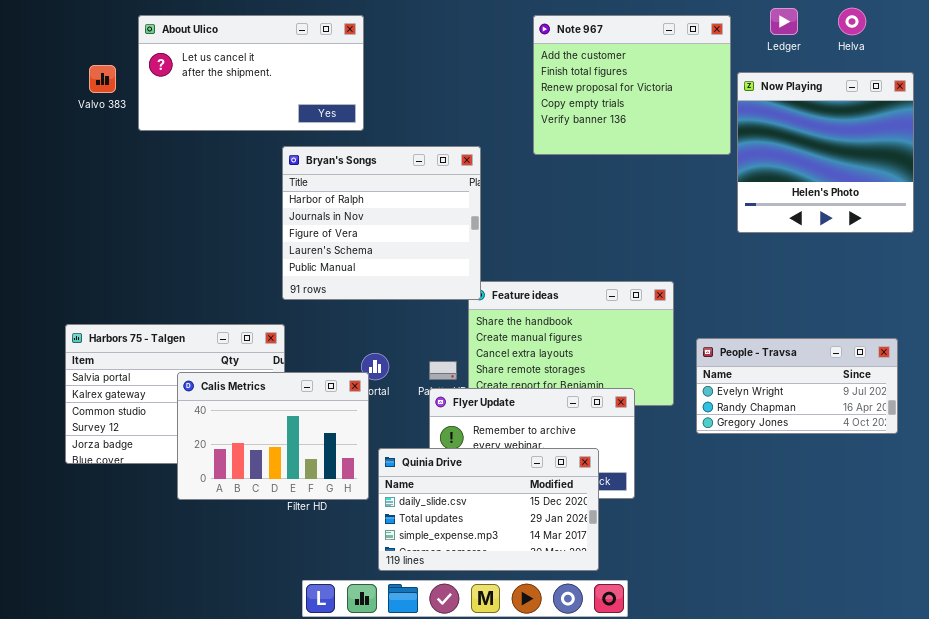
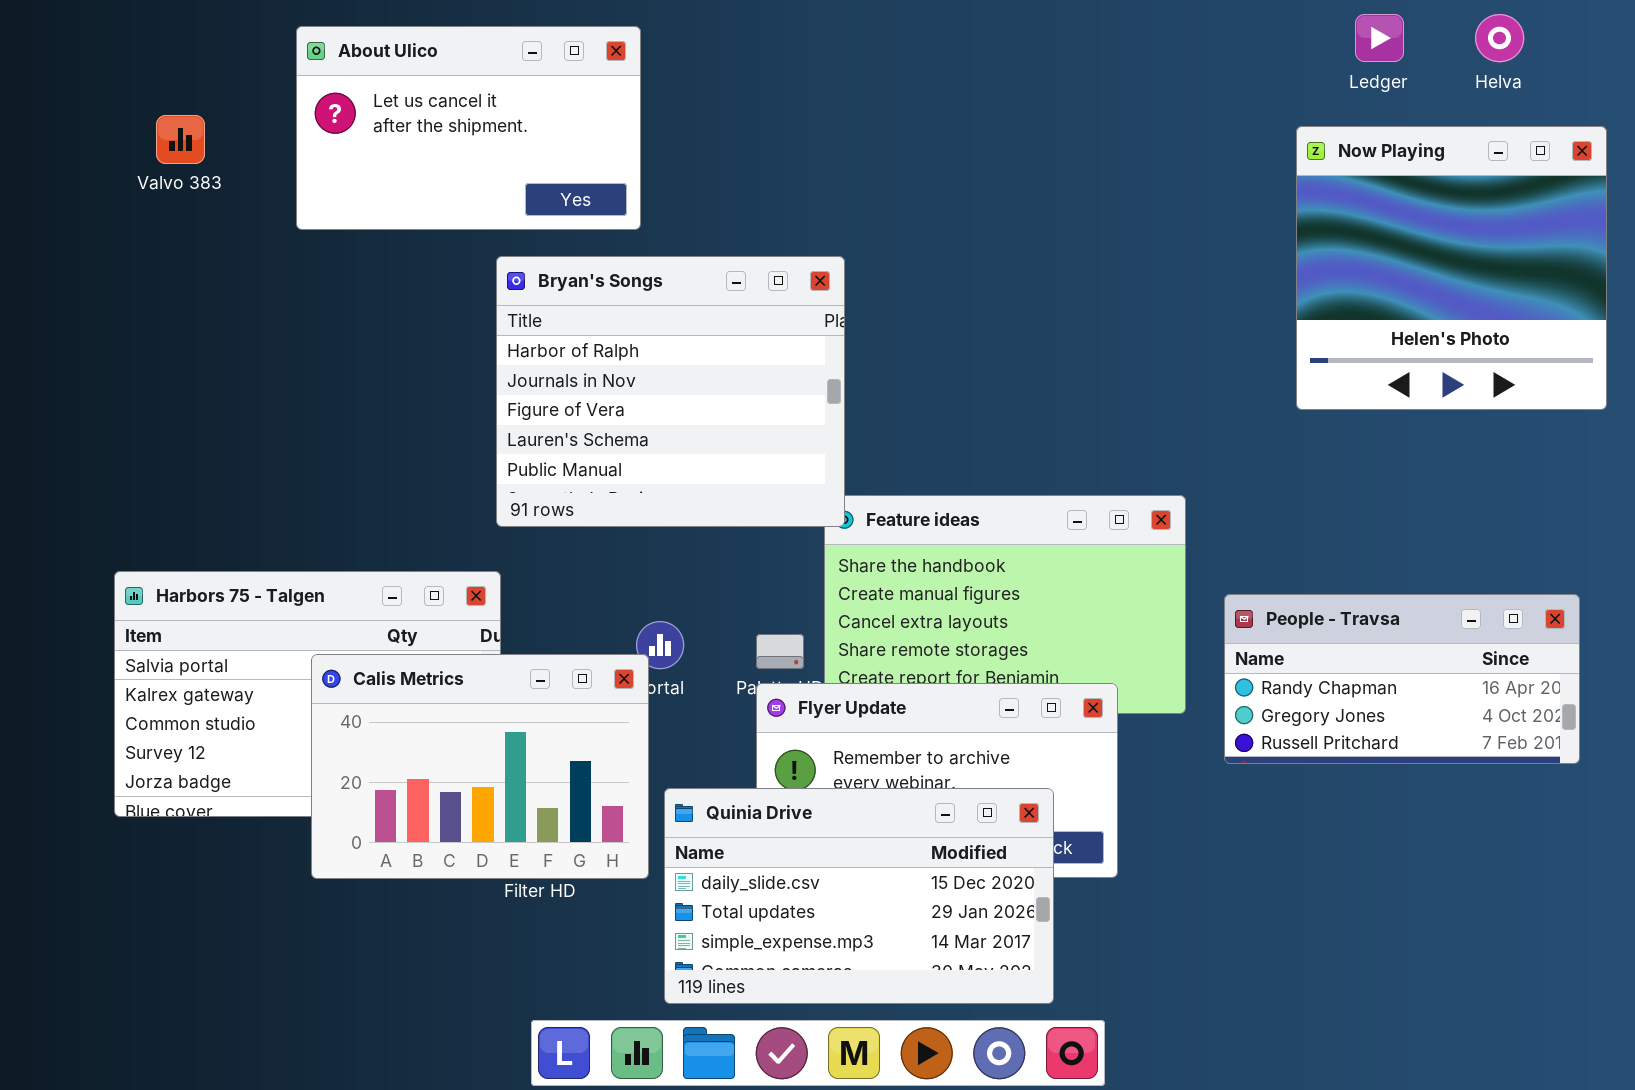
About Ulico: [138,15,364,131] -> [296,26,641,230], resized
Note 967: [533,15,731,155] -> none, closed
People - Travsa: [696,338,898,434] -> [1224,594,1580,764], scrolled down 1 row

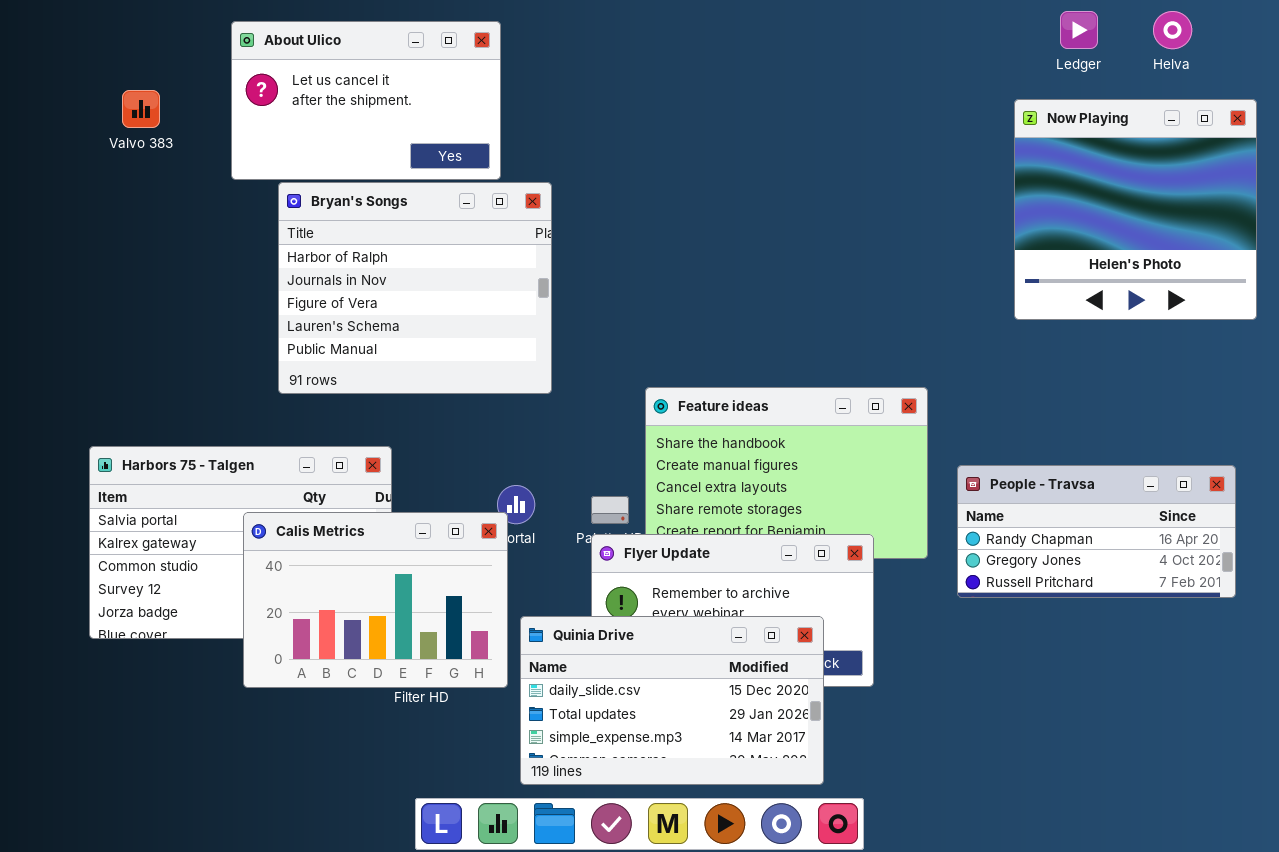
Bryan's Songs: [496,256,845,527] -> [278,182,552,394], moved

